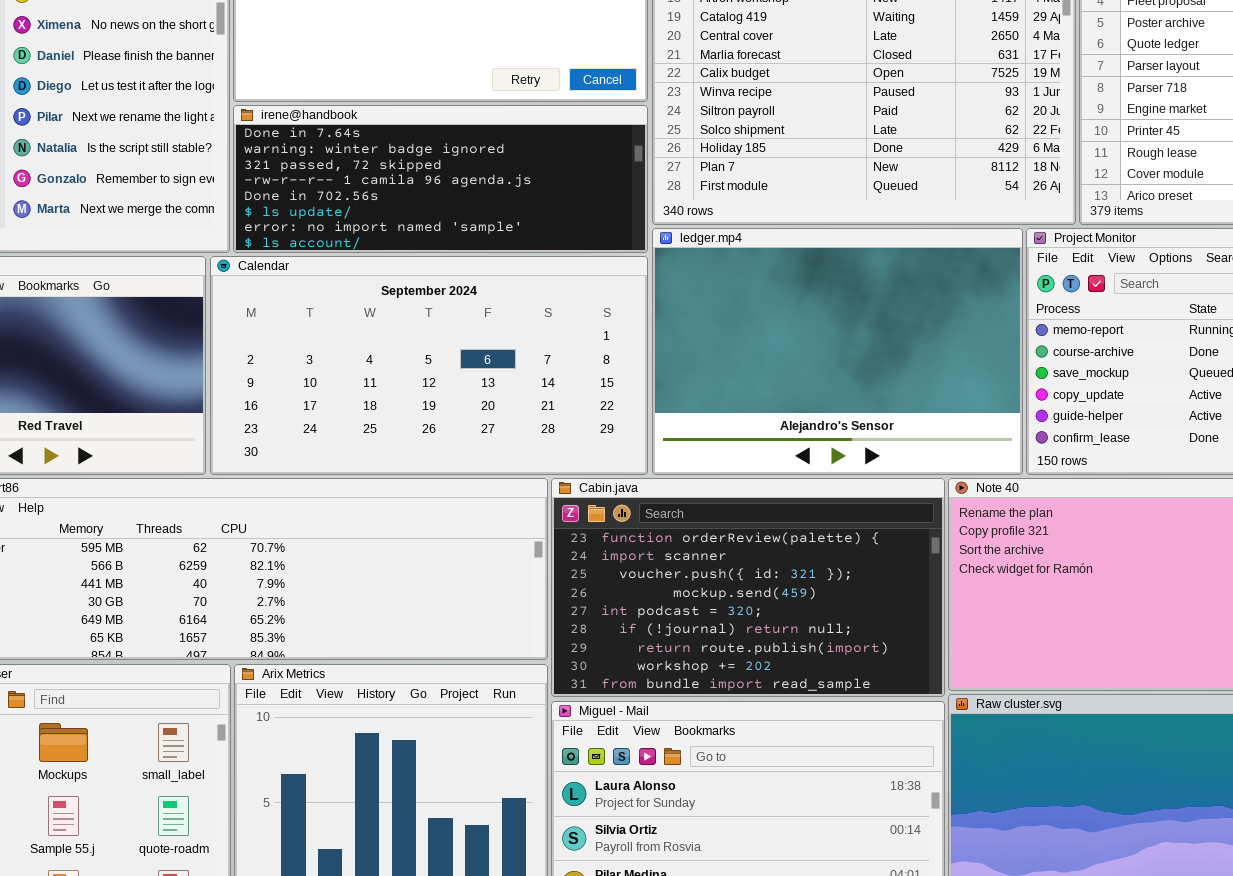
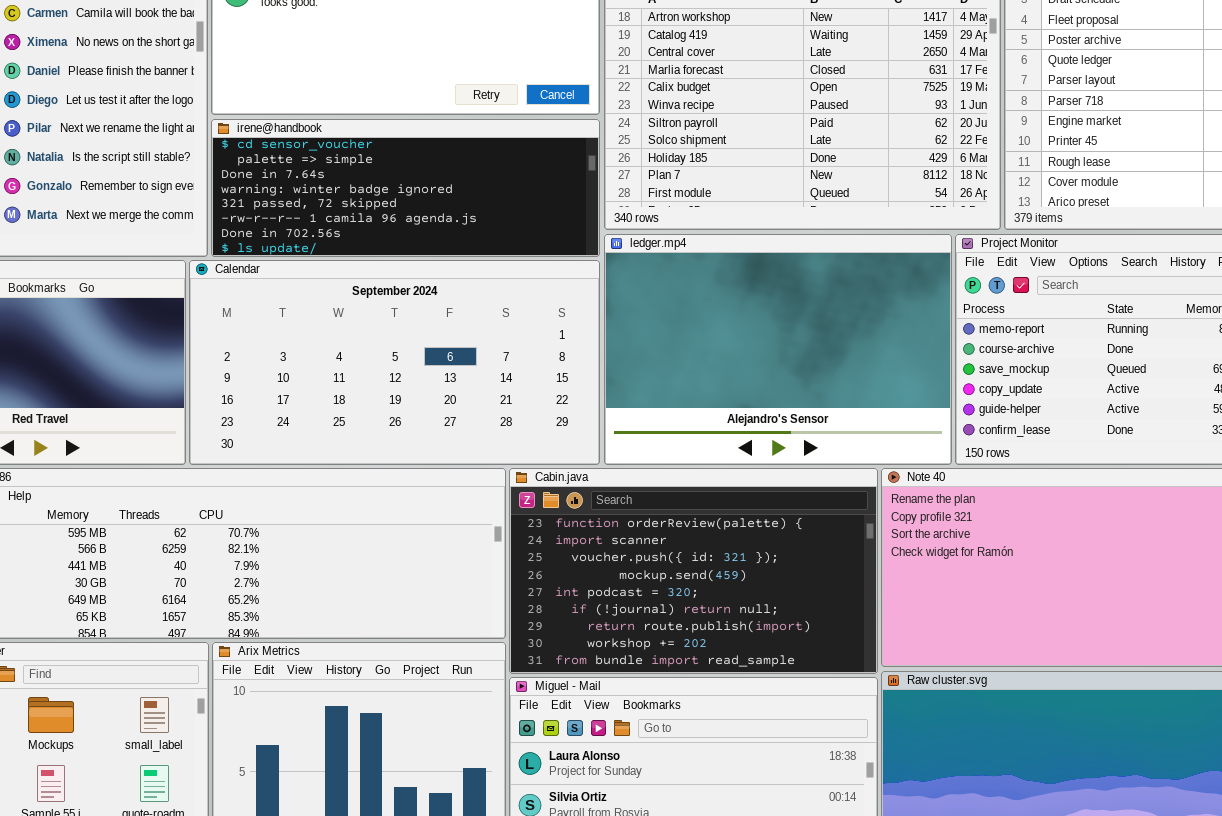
irene@handbook: [233,105,648,253] -> [211,119,600,257], scrolled up 2 rows

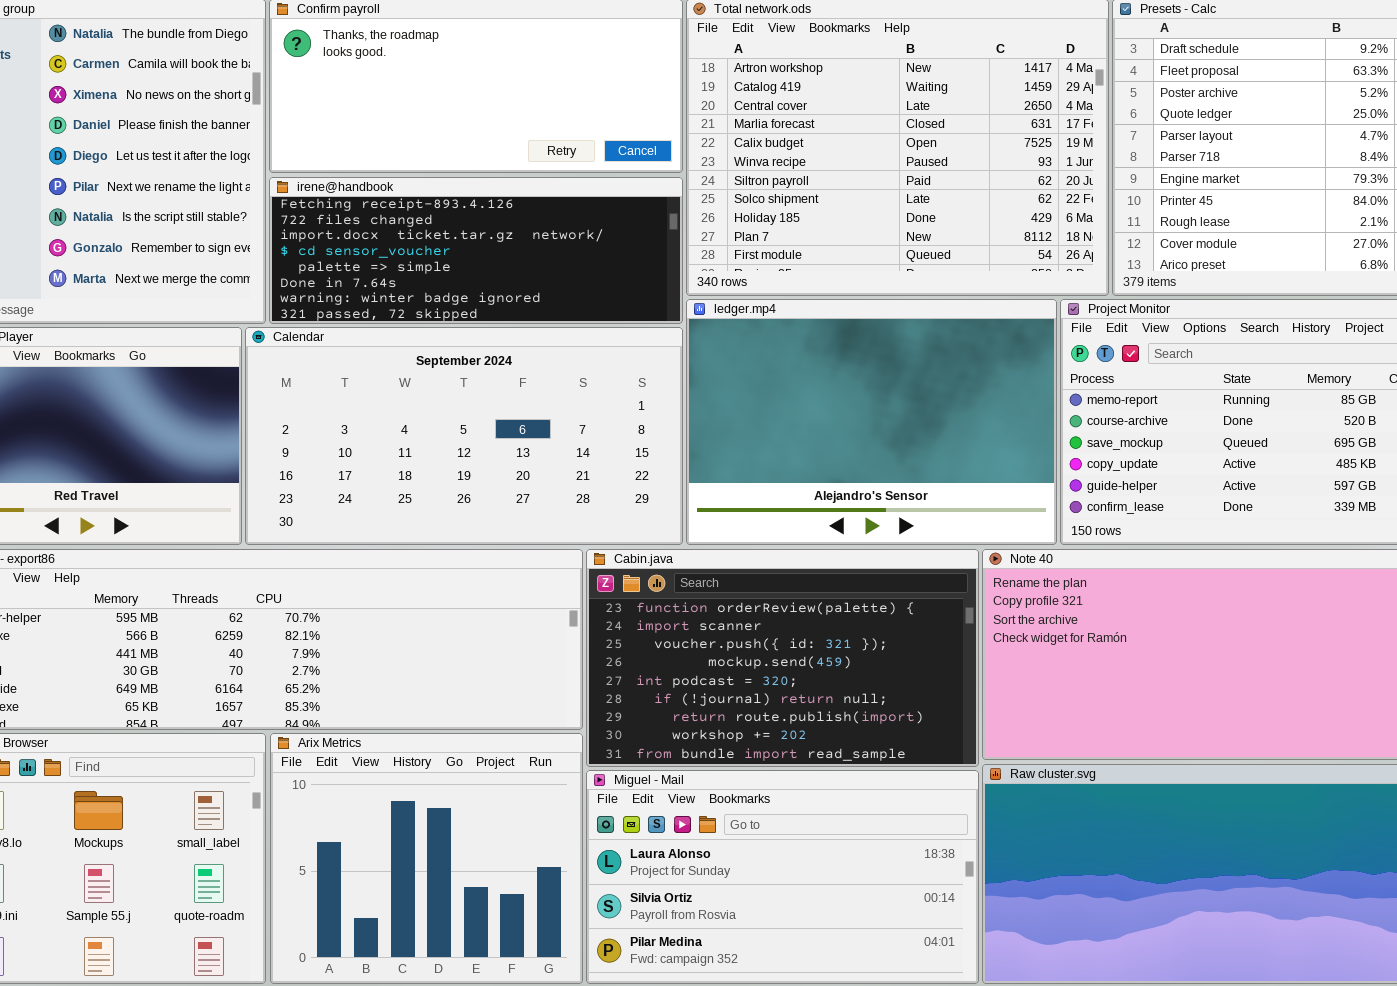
irene@handbook: [211,119,600,257] -> [269,177,683,324], scrolled up 3 rows

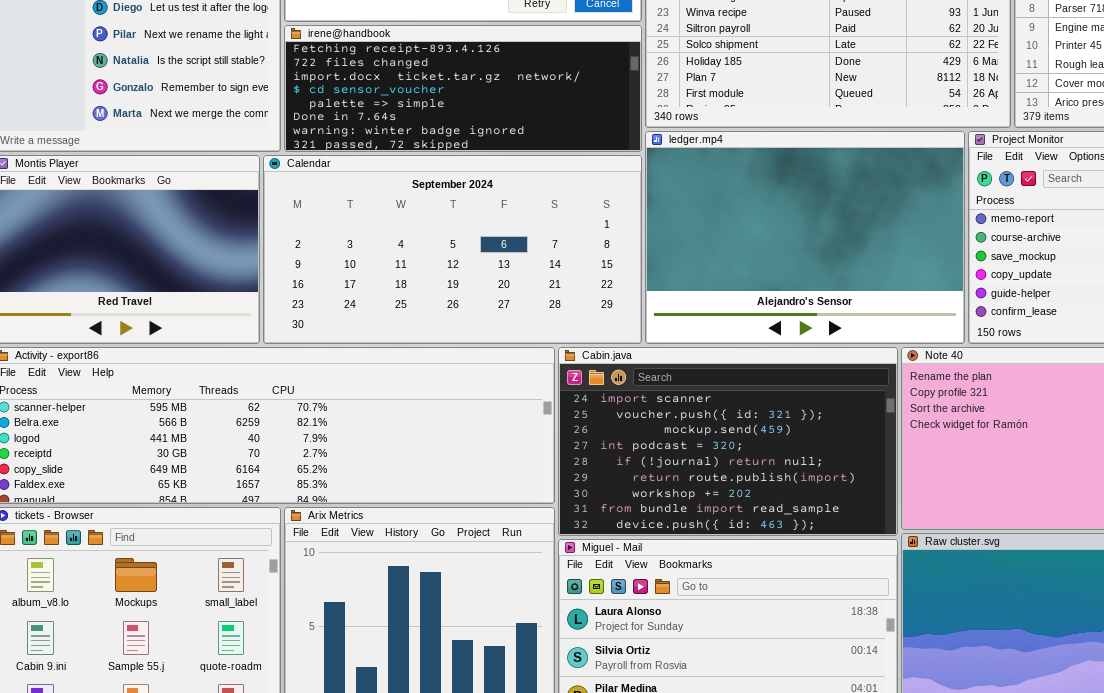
Cabin.java: [586,549,979,767] -> [558,347,898,536], scrolled down 1 row

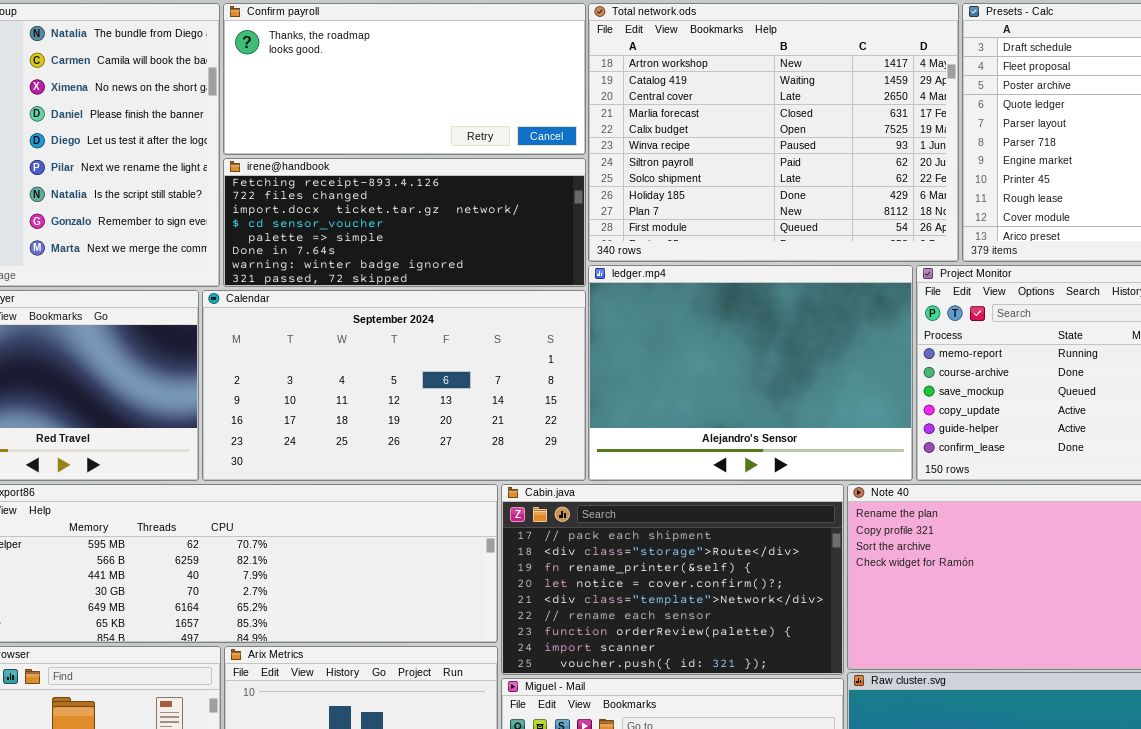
Cabin.java: [558,347,898,536] -> [501,484,844,675], scrolled up 7 rows

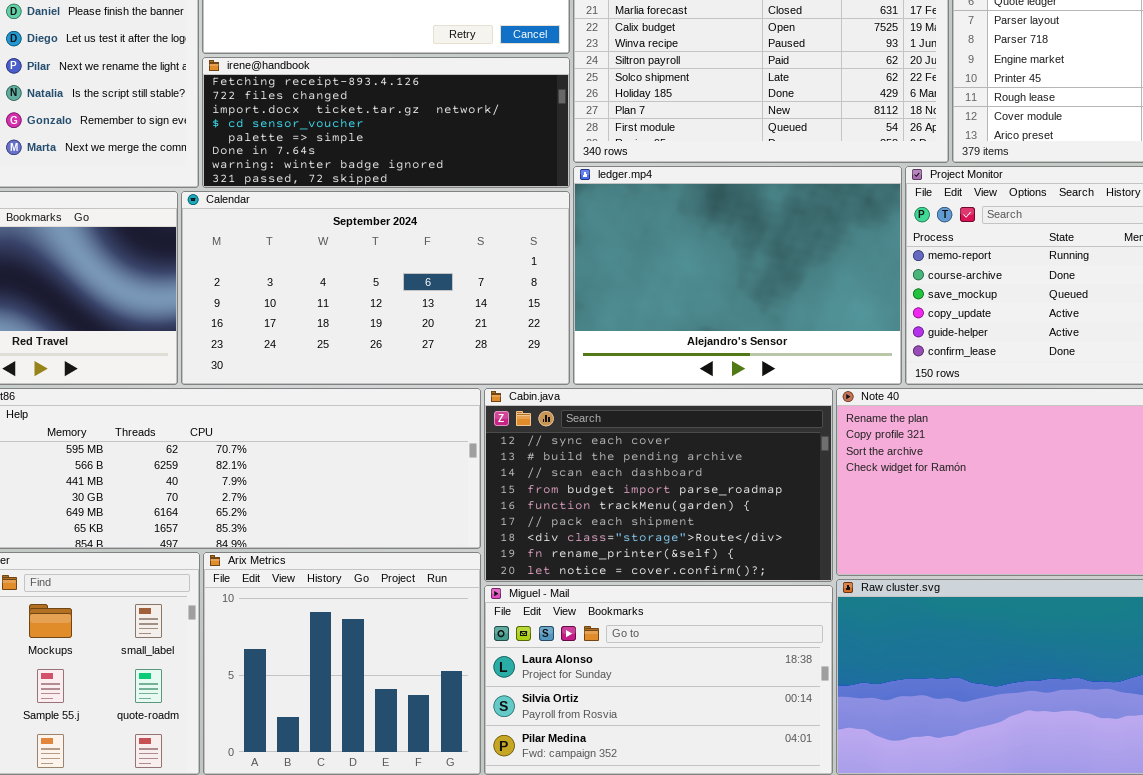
Cabin.java: [501,484,844,675] -> [484,388,833,582], scrolled up 5 rows

